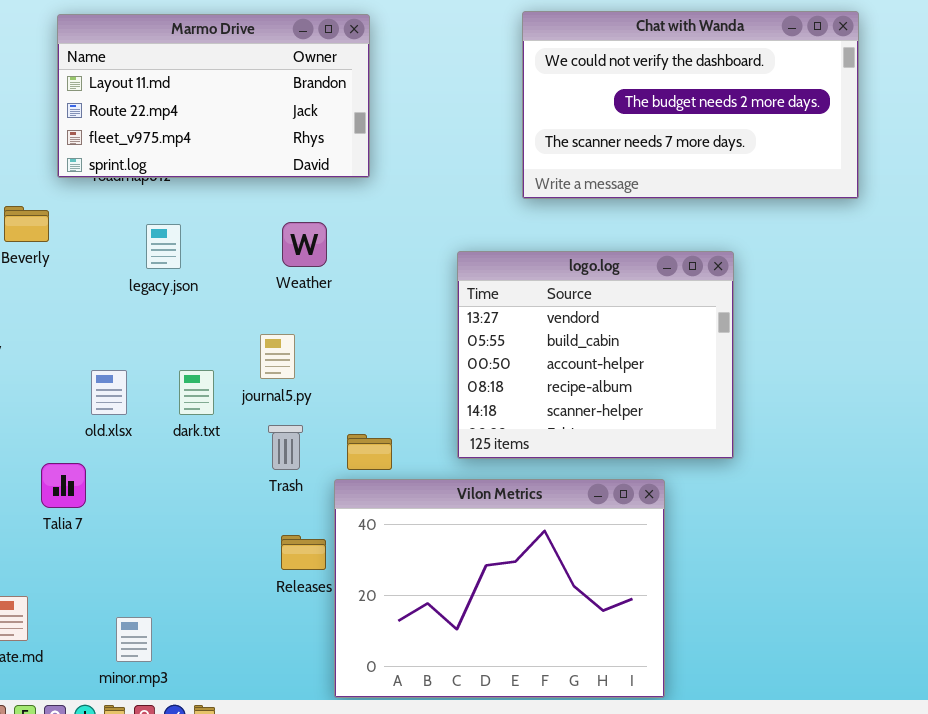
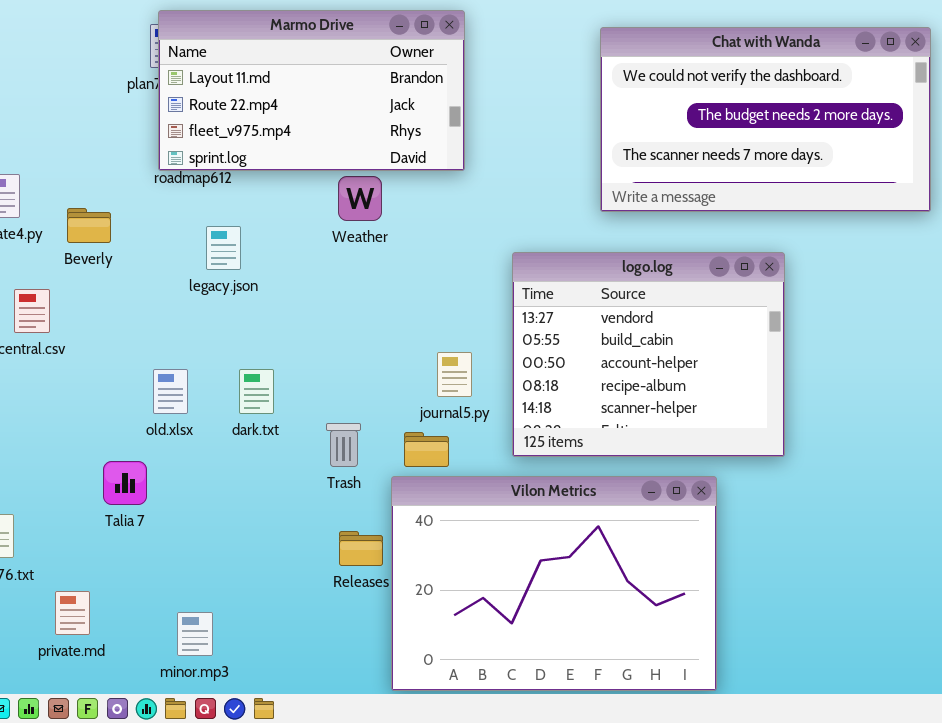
Chat with Wanda: [522,11,859,199] -> [600,27,931,212], moved
Marmo Drive: [57,14,370,178] -> [158,10,465,171], moved
Weather: [282,222,327,267] -> [338,176,382,221], moved
journal5.py: [260,334,295,379] -> [437,352,472,397], moved

